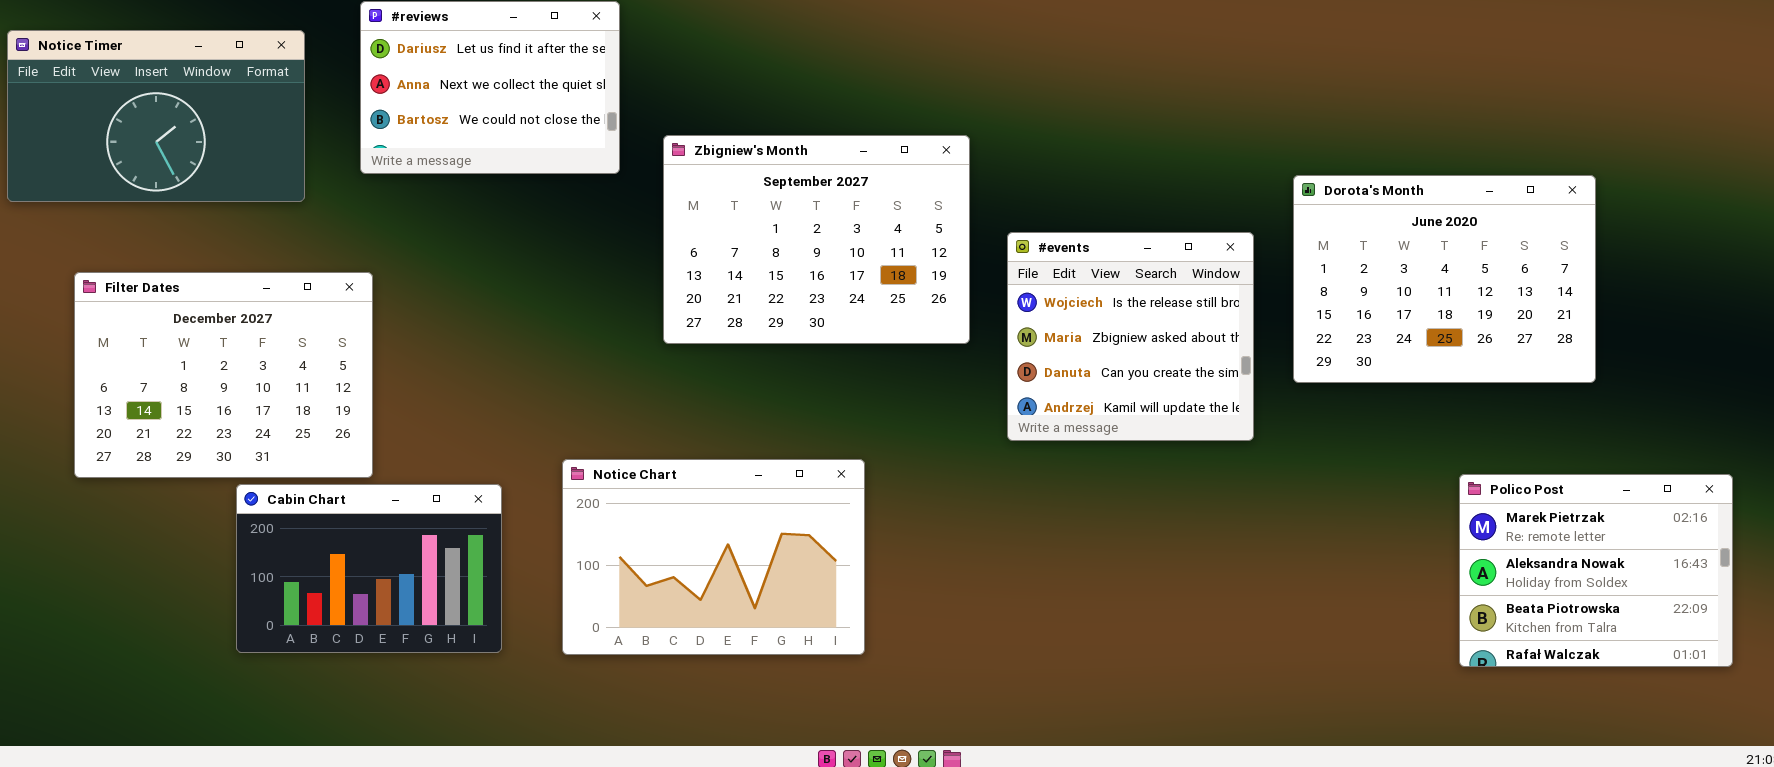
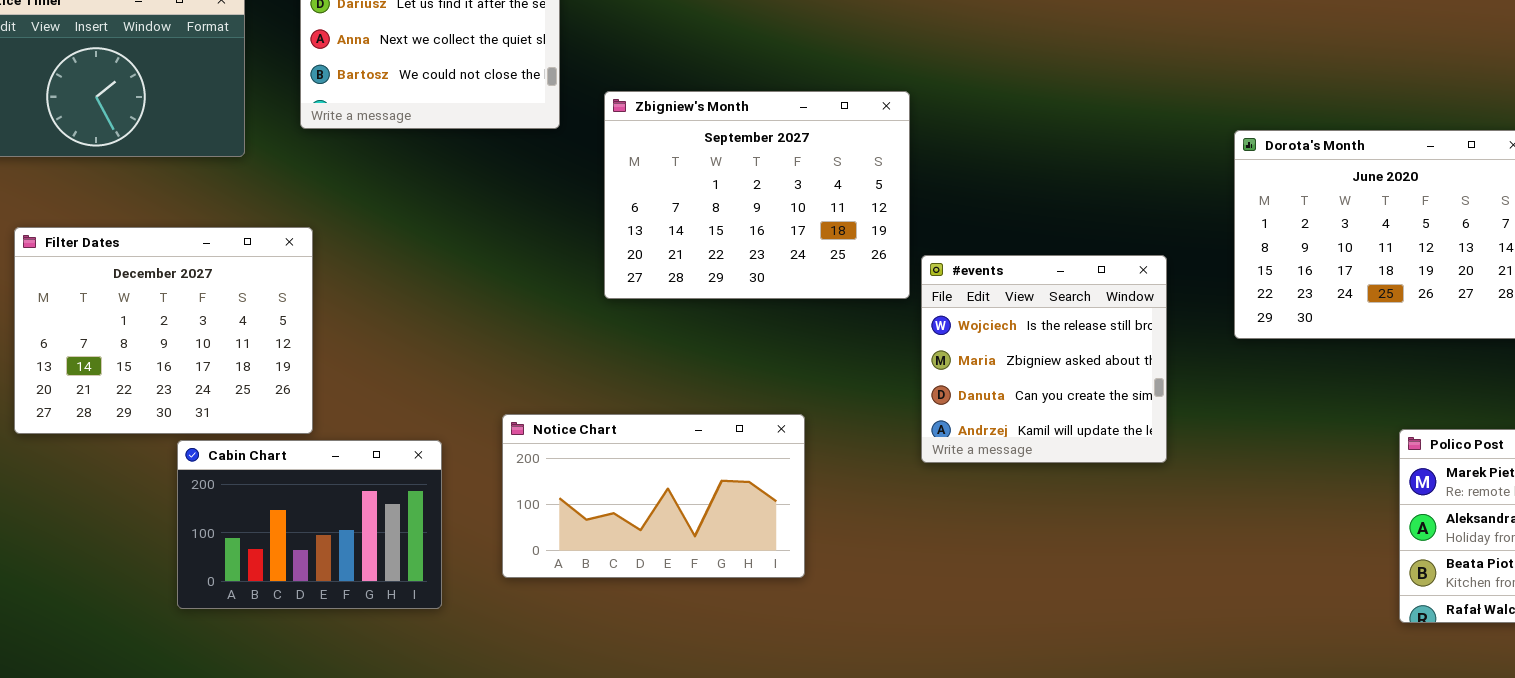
#events: [1007,232,1254,441] -> [921,255,1167,463], moved
Notice Chart: [562,459,865,655] -> [502,414,805,578], resized

